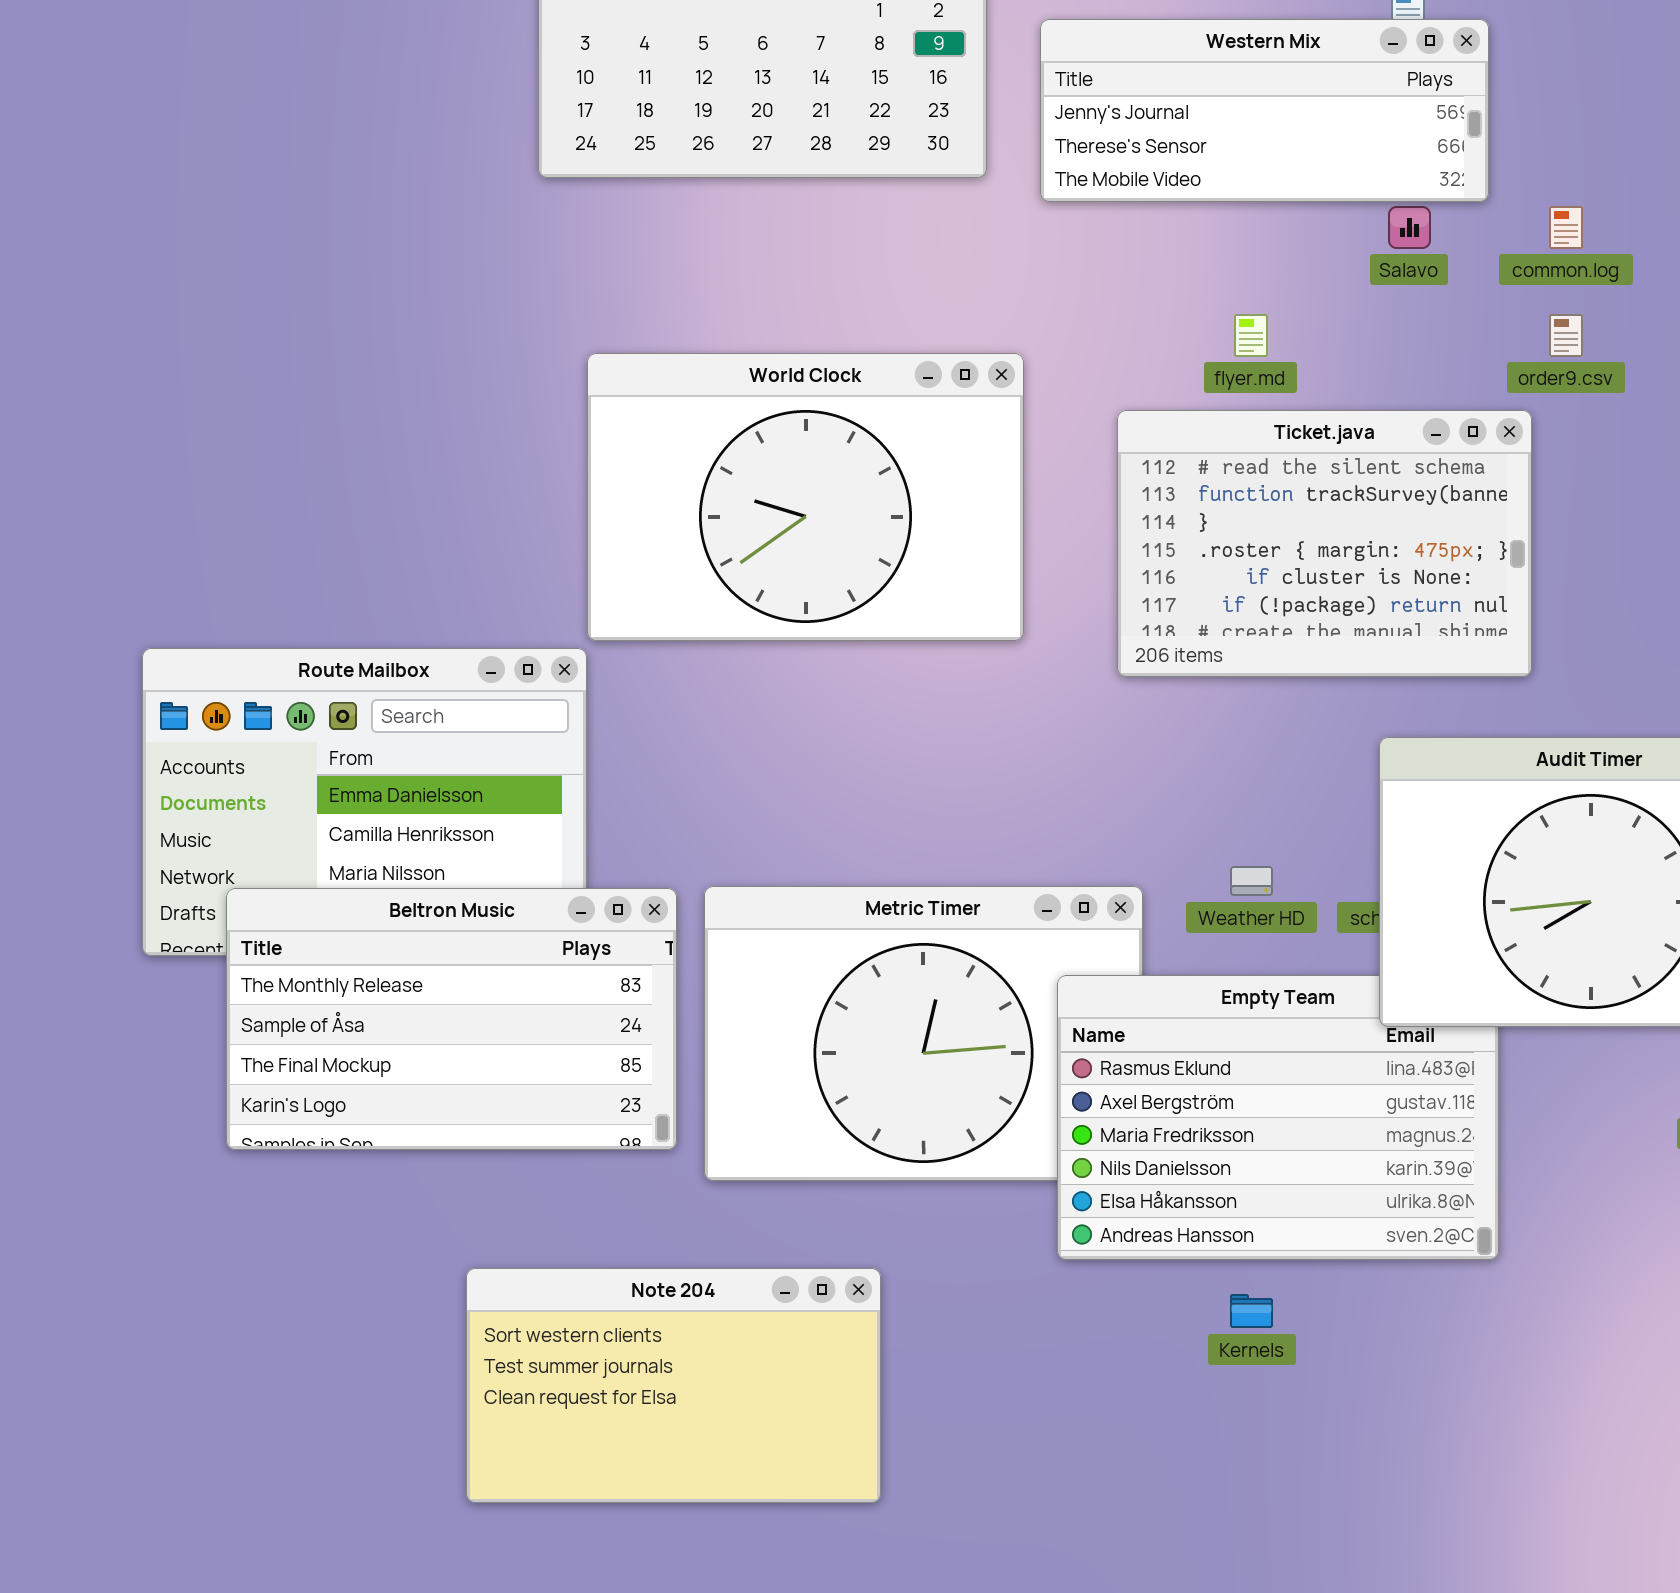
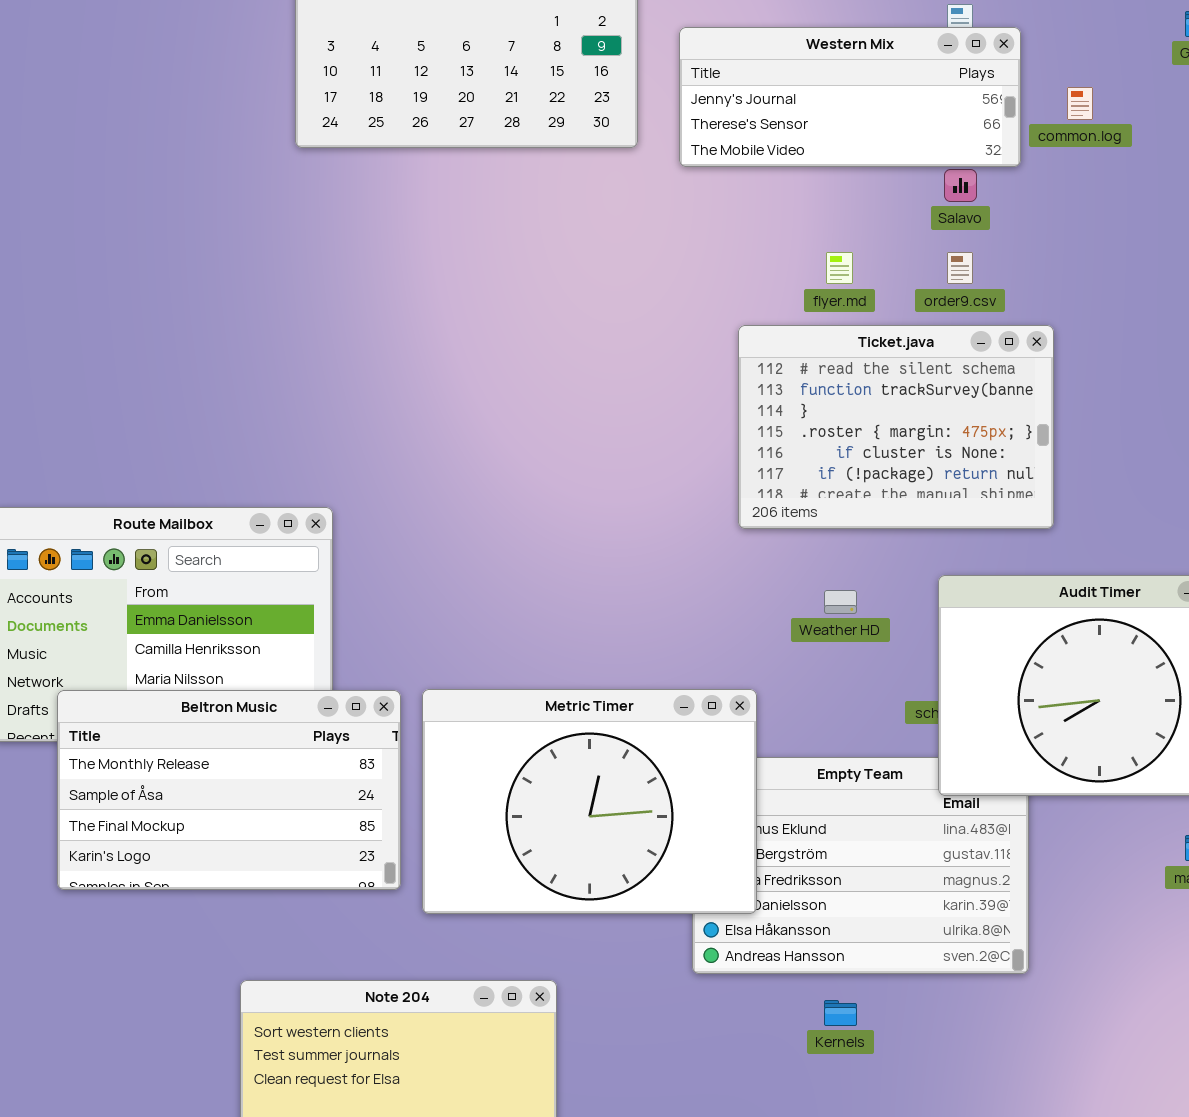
common.log: [1549,206,1583,249] -> [1067,87,1093,120], moved
order9.csv: [1549,314,1583,357] -> [947,252,973,284], moved
World Clock: [587,353,1024,641] -> none, closed
Weather HD: [1230,866,1273,896] -> [824,590,857,614], moved
Metric Timer: [704,886,1143,1181] -> [422,689,757,914], raised

